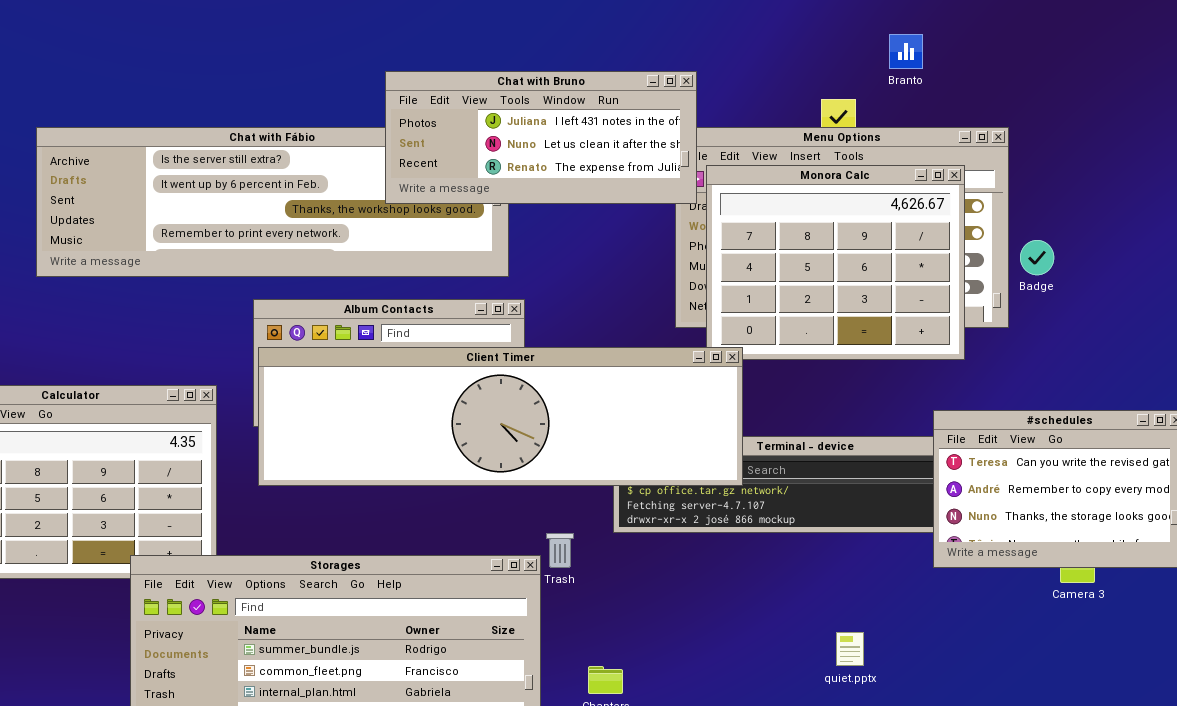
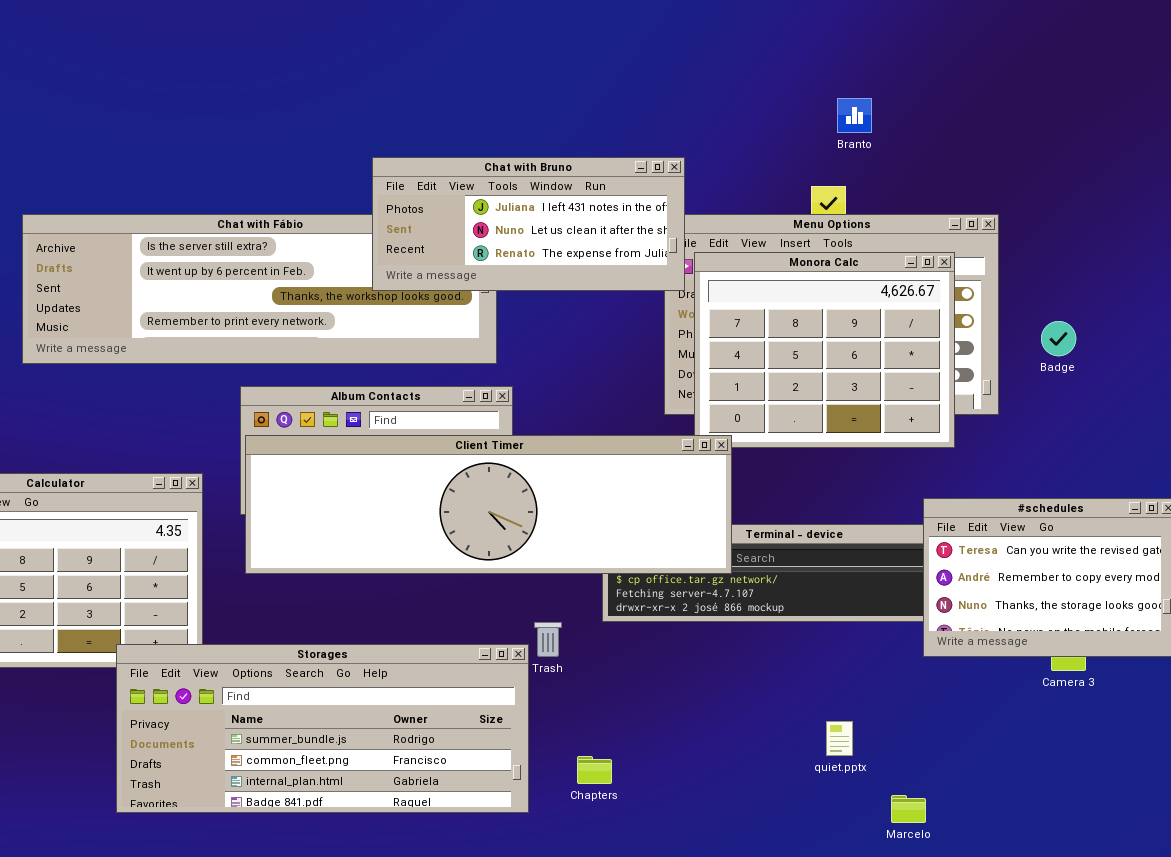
Branto: [889,34,923,69] -> [837,98,872,133], moved
Badge: [1020,240,1054,275] -> [1041,321,1076,356], moved

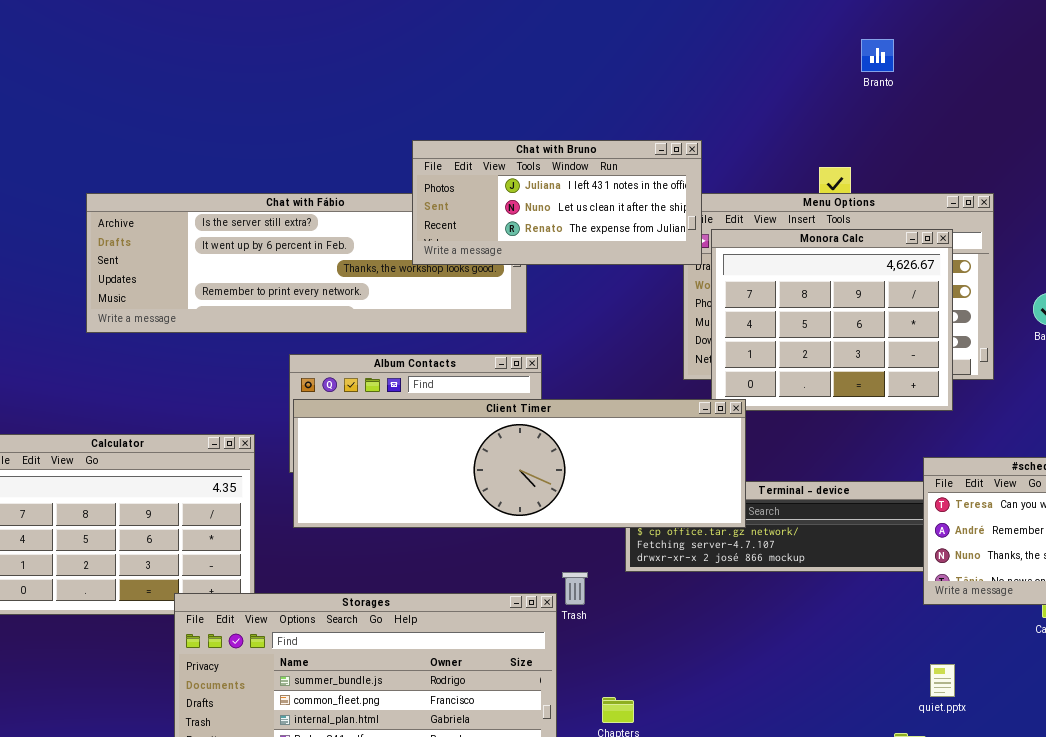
Branto: [837,98,872,133] -> [861,39,894,72], moved
quiet.pptx: [826,721,853,756] -> [930,664,955,697], moved

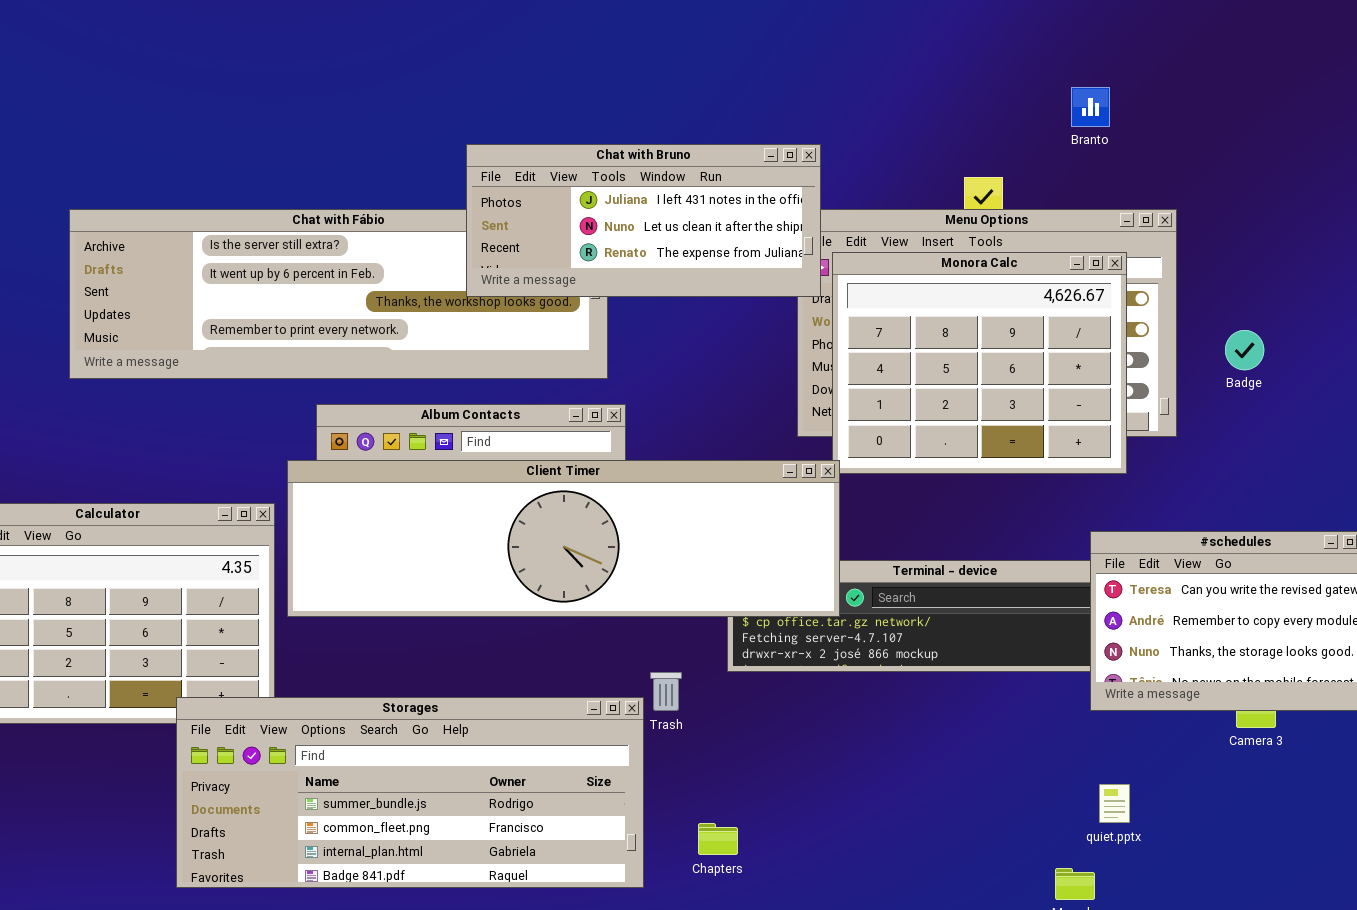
Branto: [861,39,894,72] -> [1071,87,1110,127], moved
Client Timer: [293,399,746,528] -> [287,460,840,617], moved

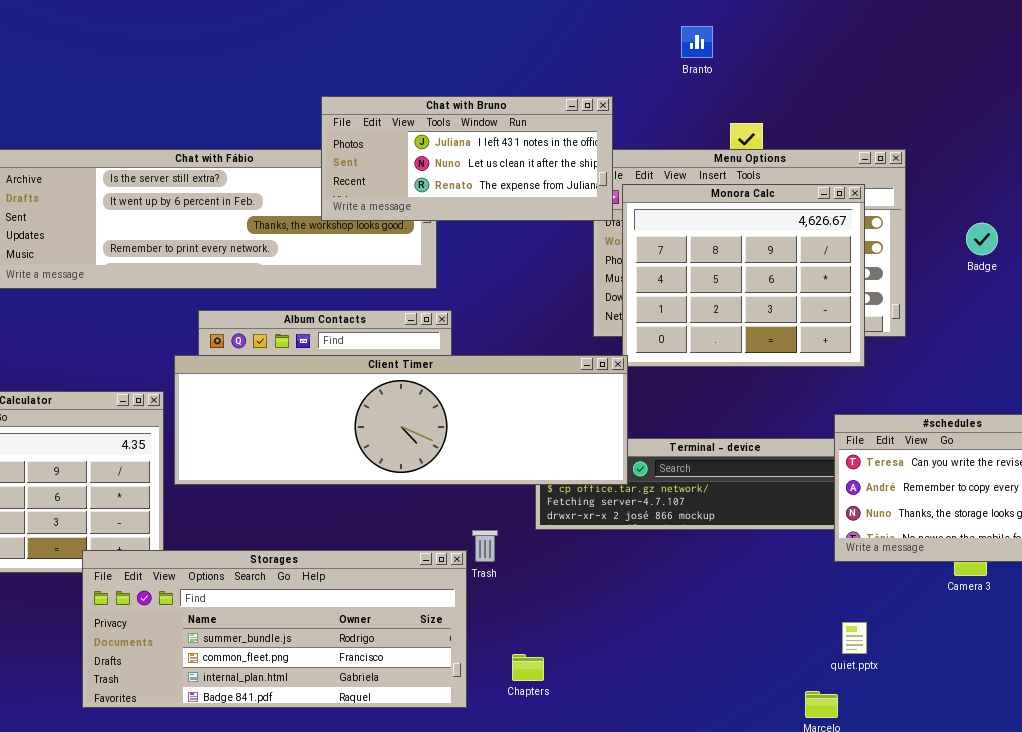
Branto: [1071,87,1110,127] -> [681,26,713,58], moved
Badge: [1225,330,1264,370] -> [966,223,998,255], moved

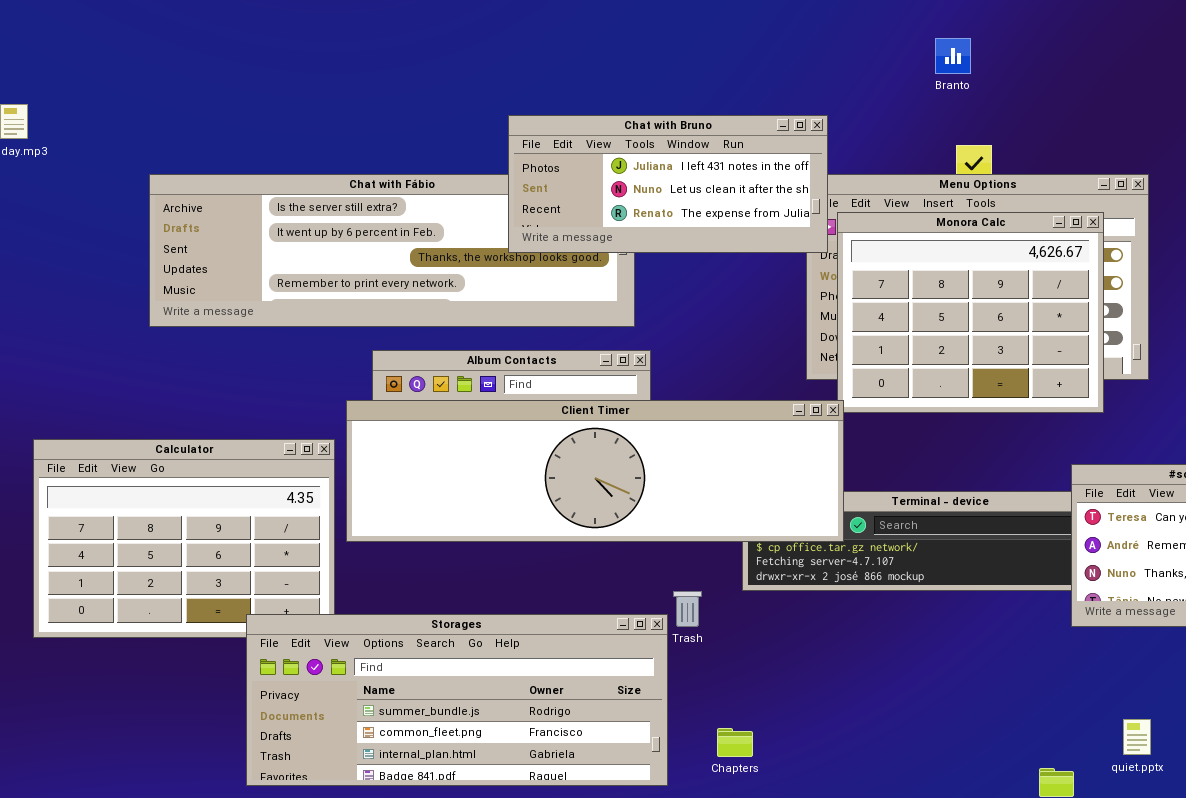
Branto: [681,26,713,58] -> [935,38,971,74], moved
quiet.pptx: [842,622,867,654] -> [1123,719,1151,755], moved

